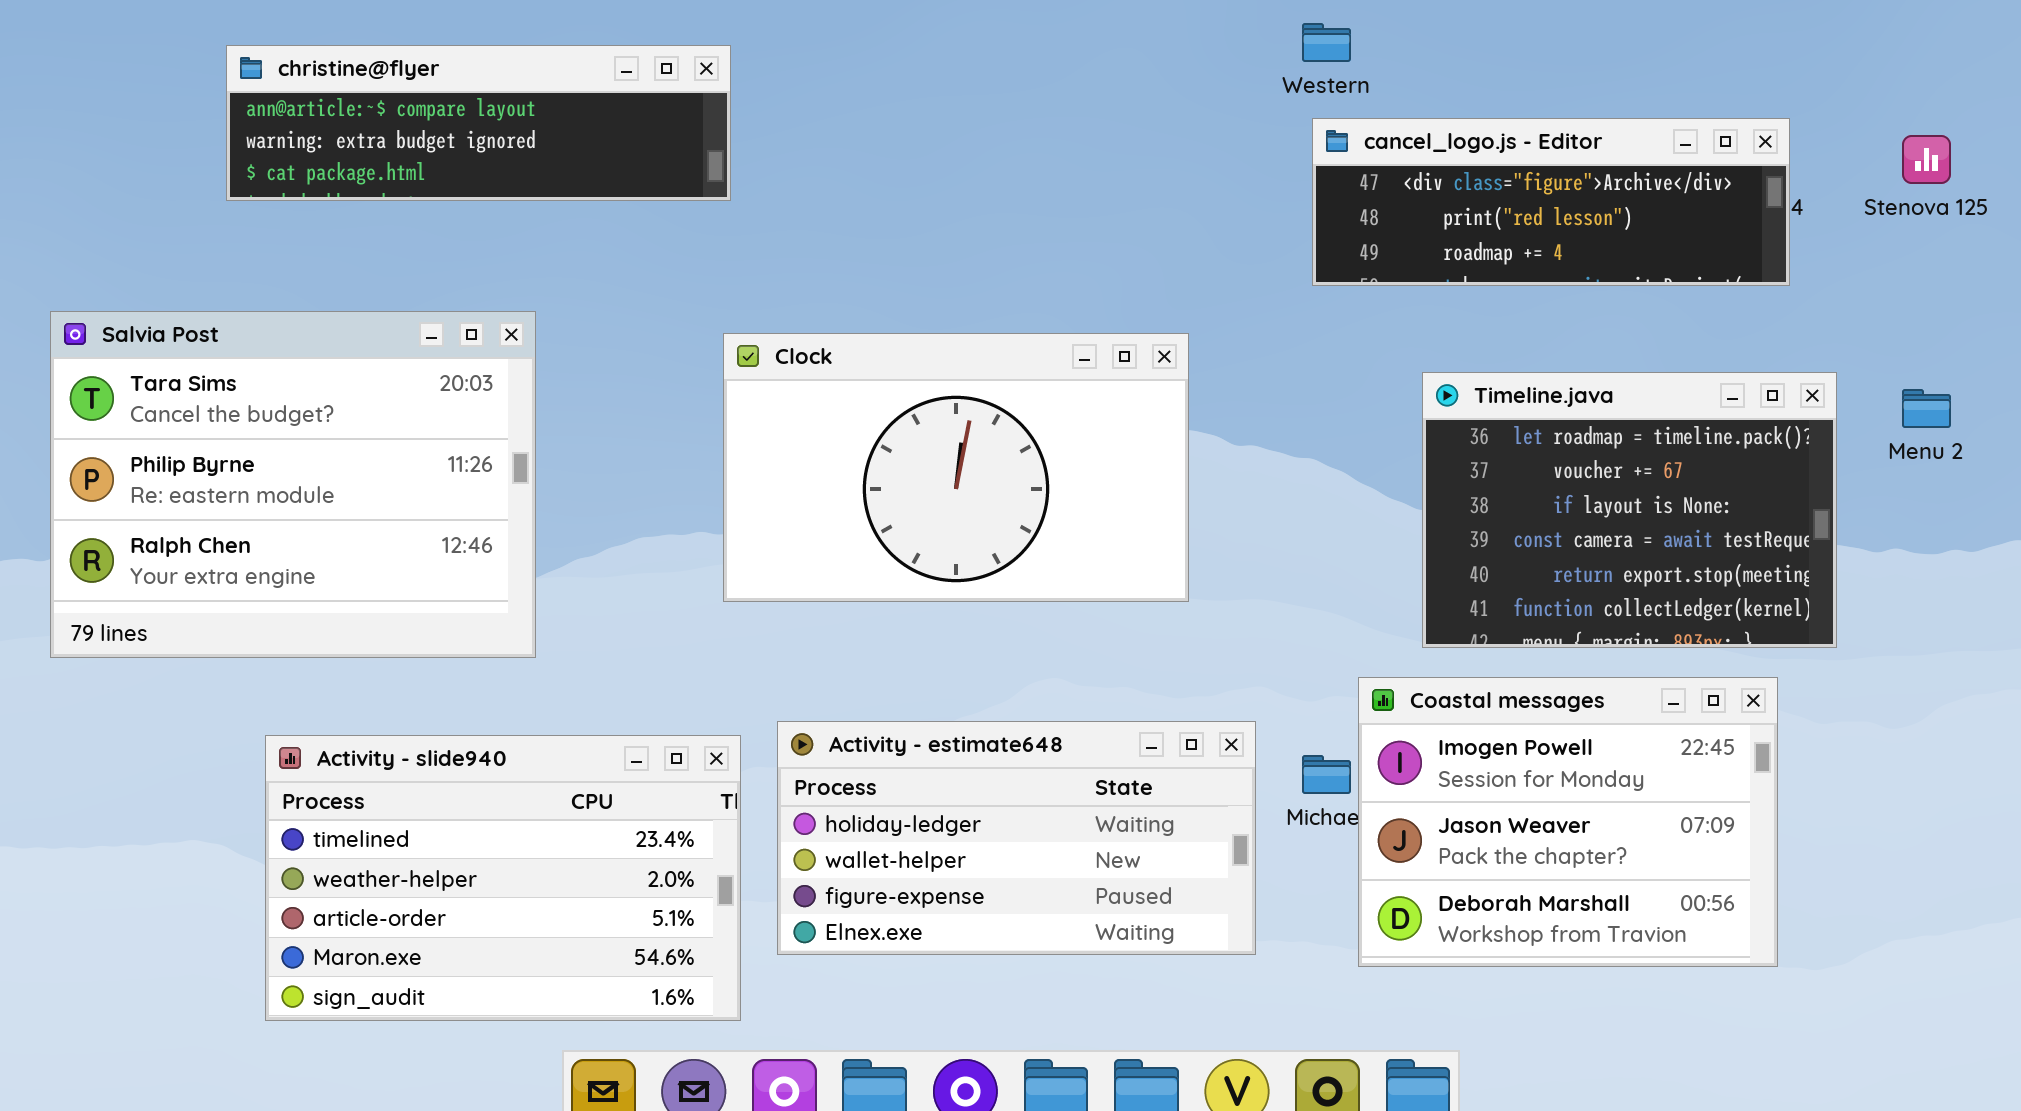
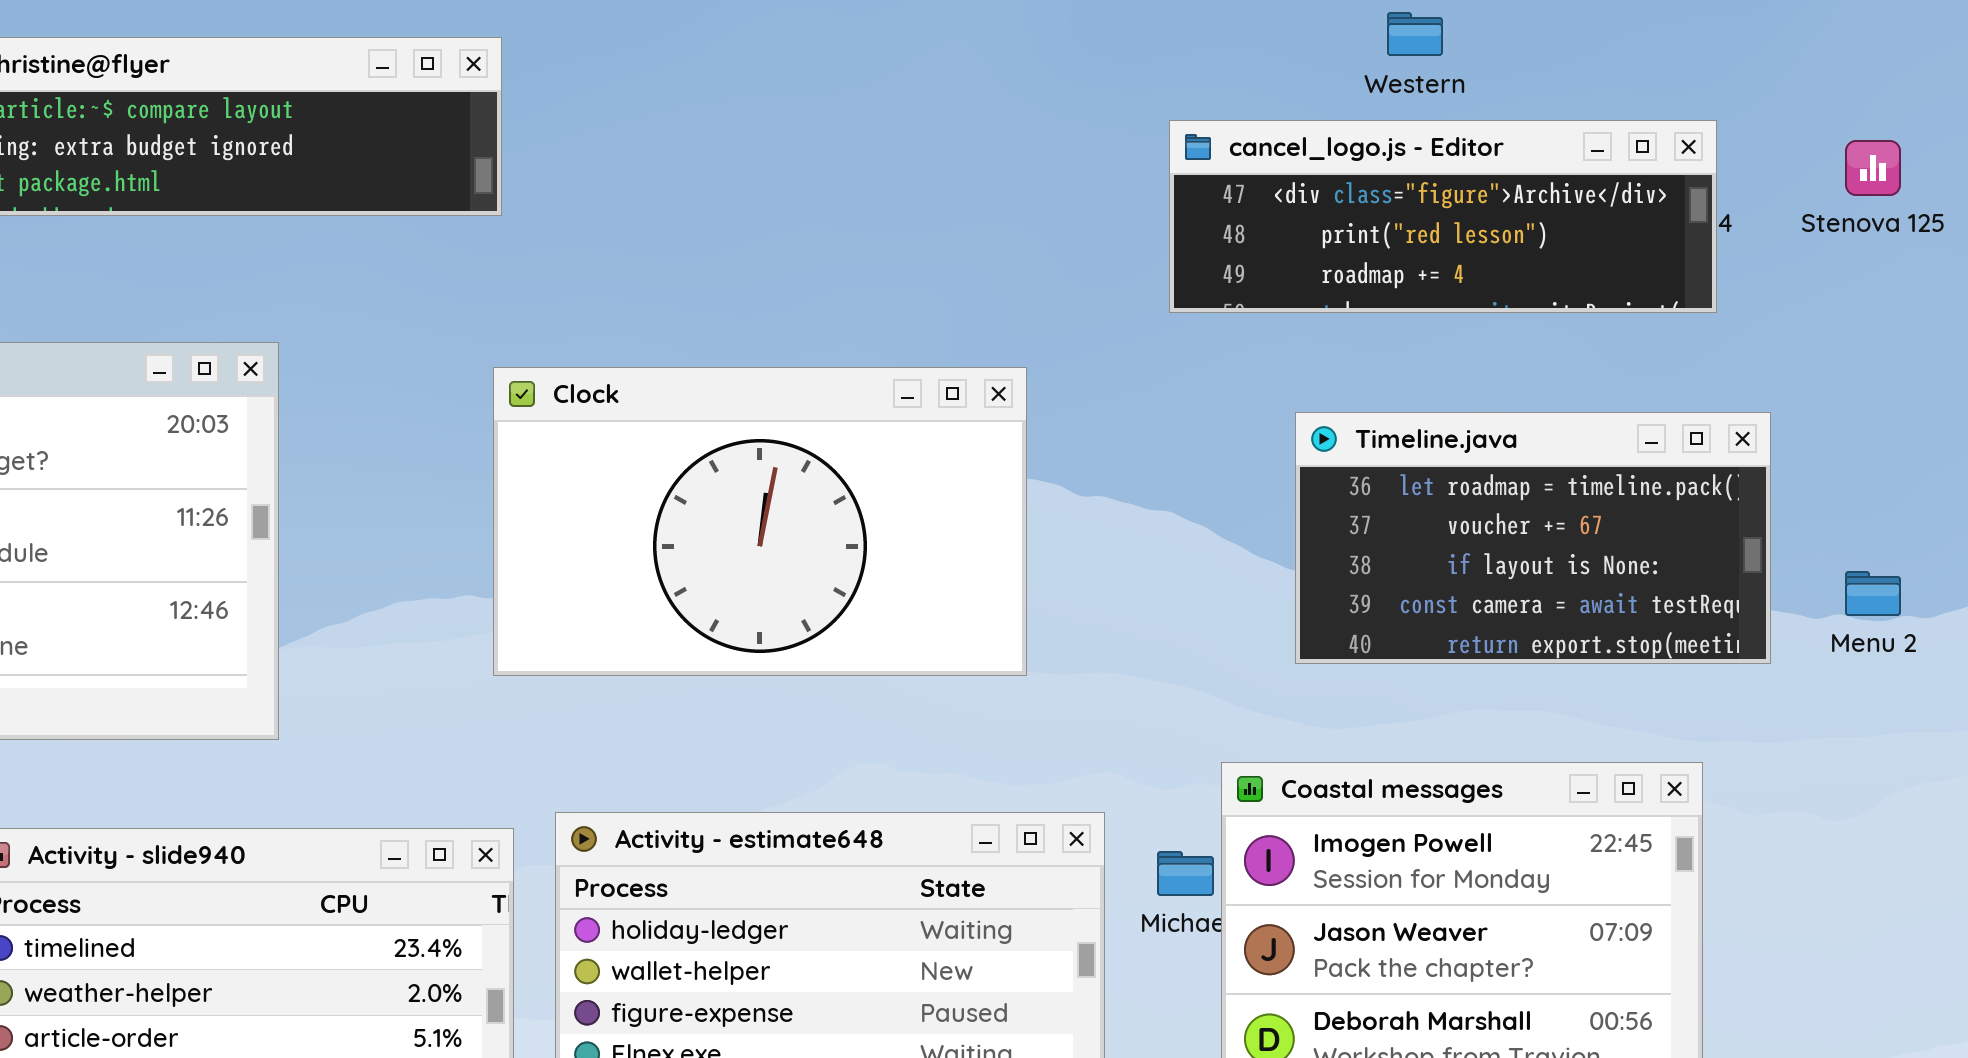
Western: [1302,23,1351,62] -> [1387,12,1443,56], moved
Timeline.java: [1422,372,1837,648] -> [1295,412,1771,664], resized
Menu 2: [1902,389,1951,428] -> [1845,571,1901,616], moved

